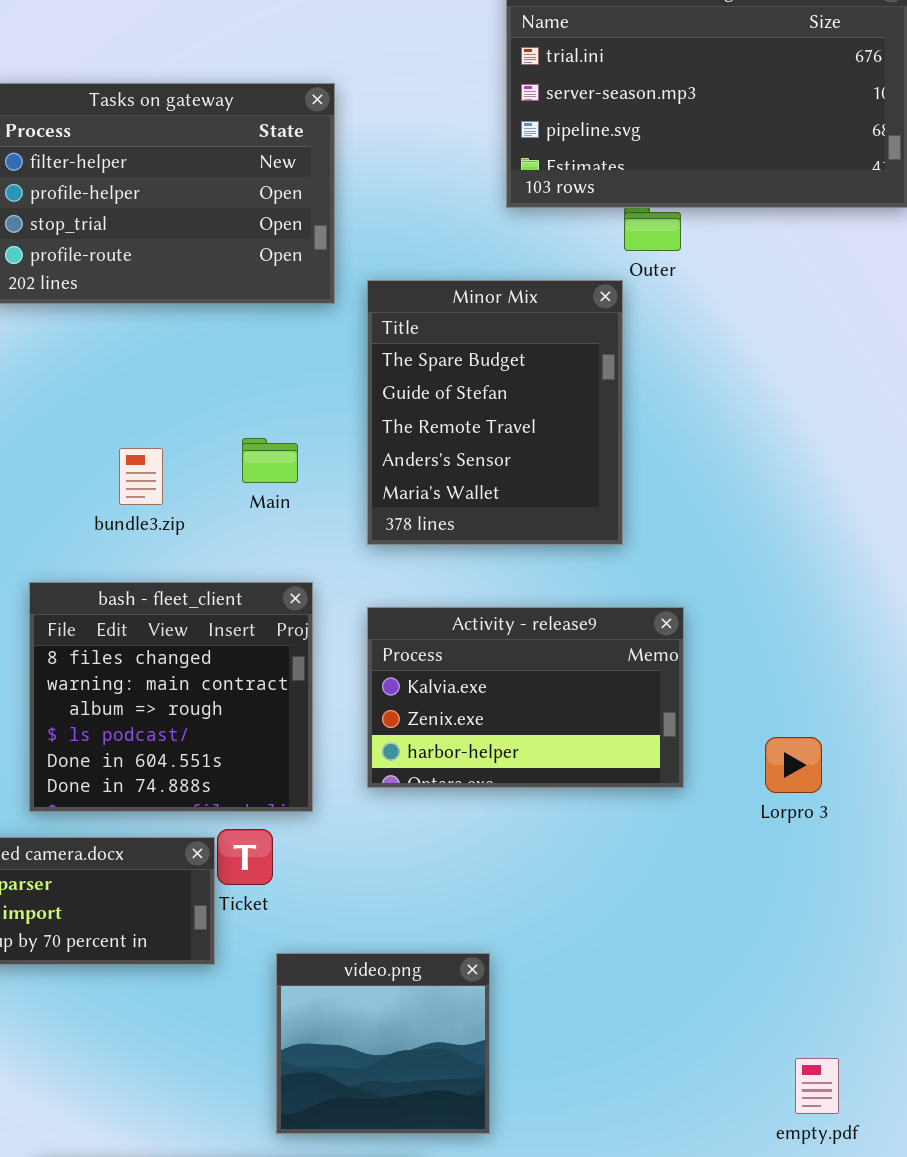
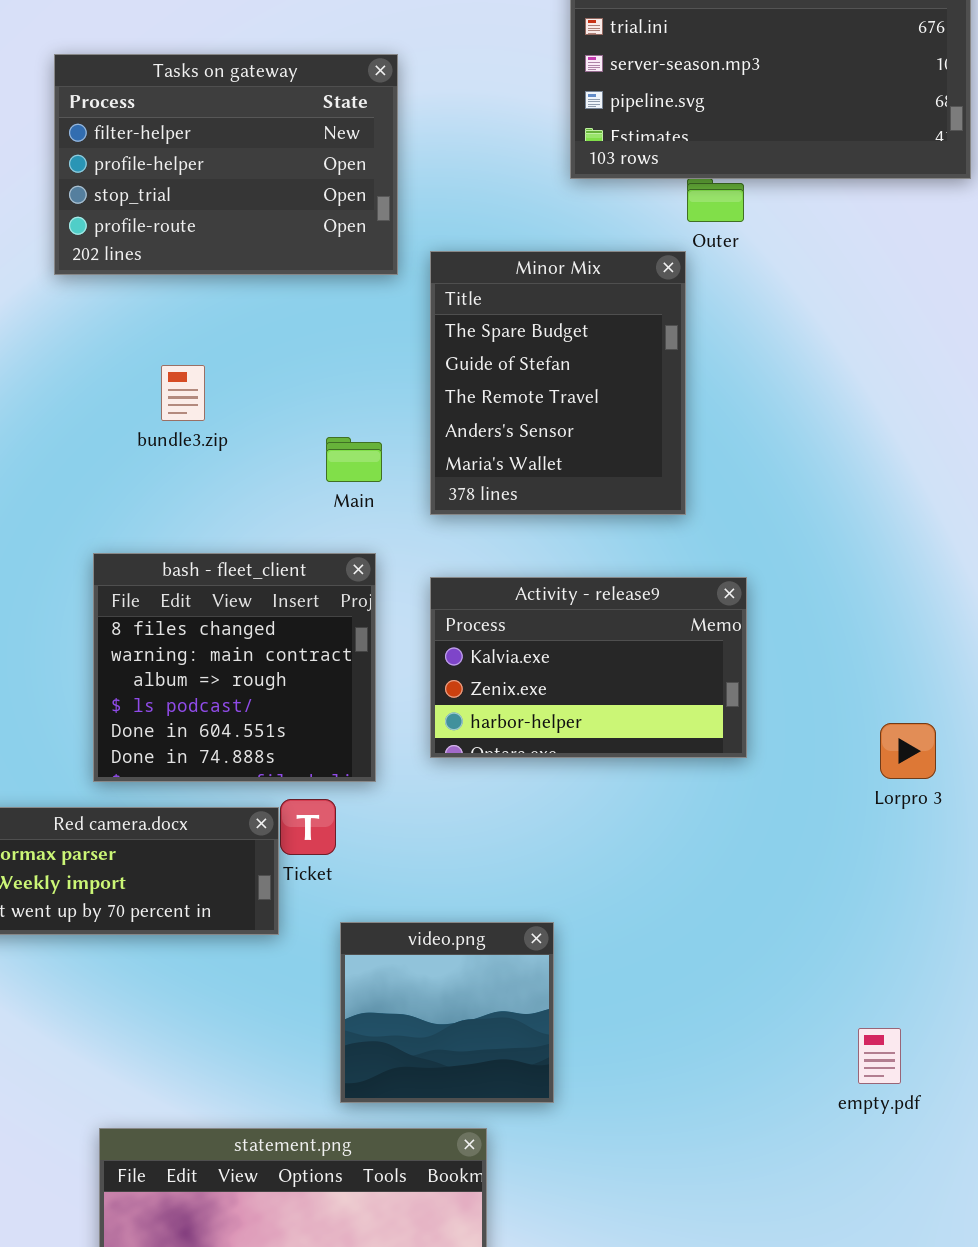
Main: [242,438,298,483] -> [326,437,382,482], moved
bundle3.zip: [119,448,163,505] -> [161,365,205,421], moved
Lorpro 3: [765,737,822,793] -> [880,723,936,779], moved

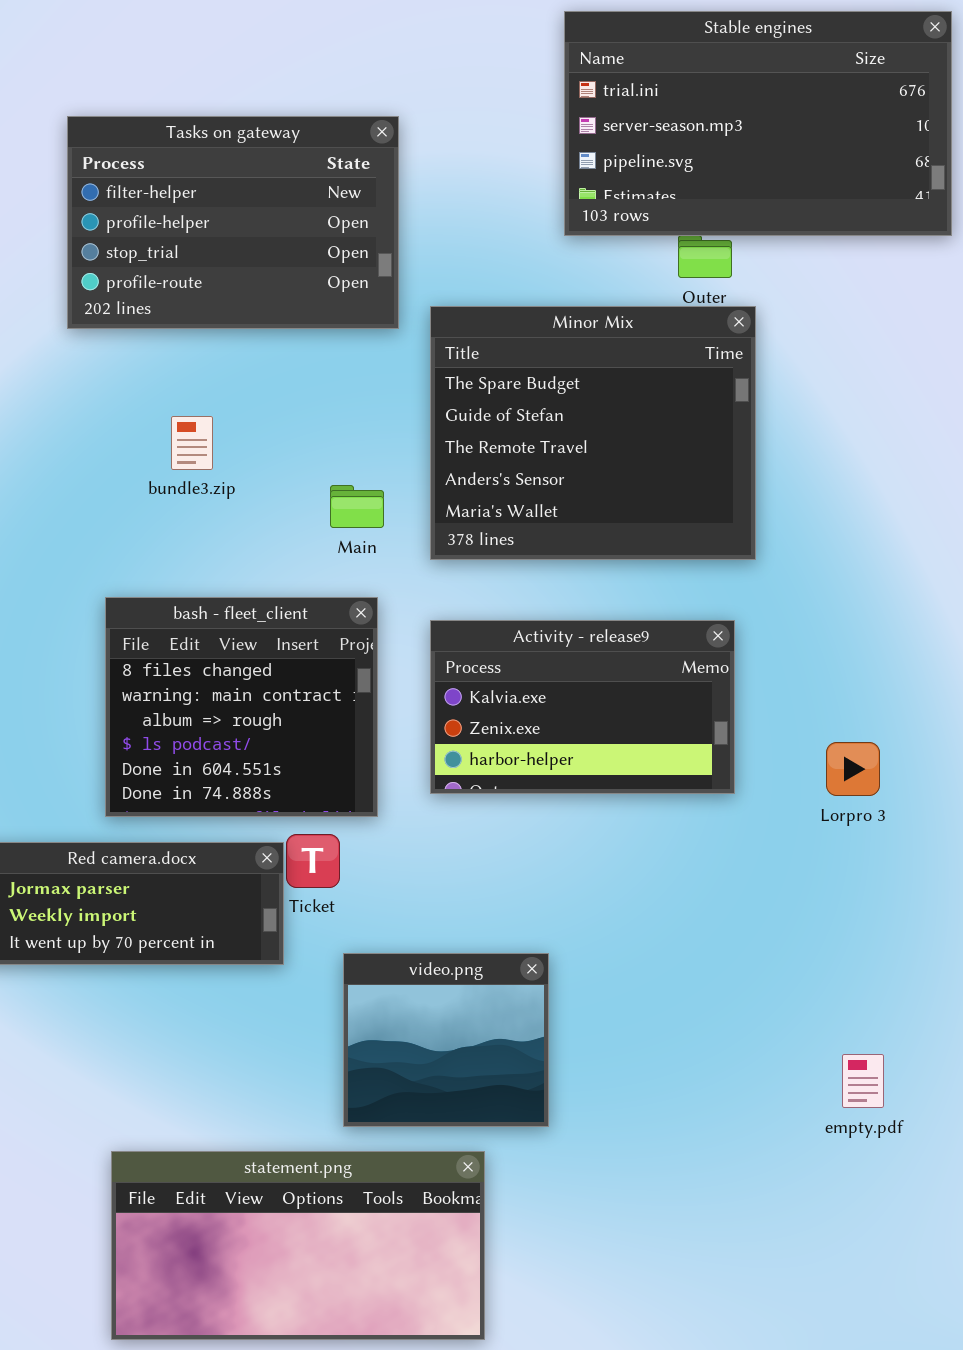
Minor Mix: [430,251,686,515] -> [430,306,756,560], resized
Lorpro 3: [880,723,936,779] -> [826,742,880,796], moved

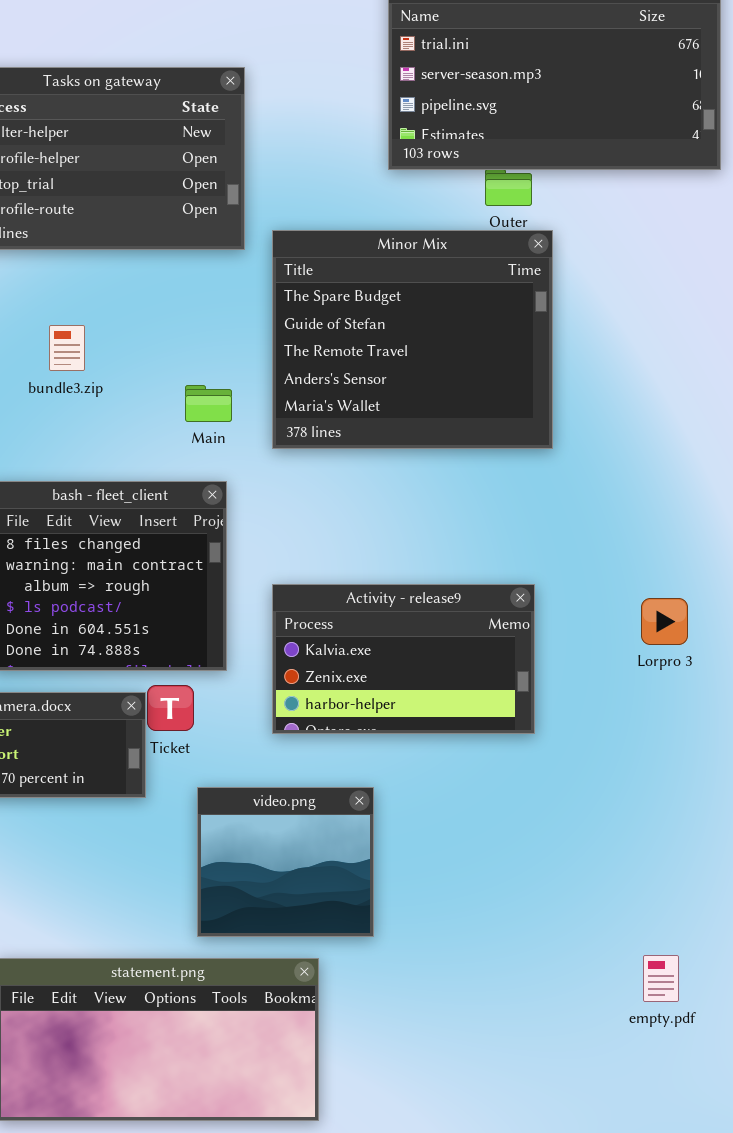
Activity - release9: [430,620,735,794] -> [272,584,535,734], moved
Lorpro 3: [826,742,880,796] -> [641,598,688,645], moved
empty.pdf: [842,1054,884,1108] -> [643,955,679,1002], moved

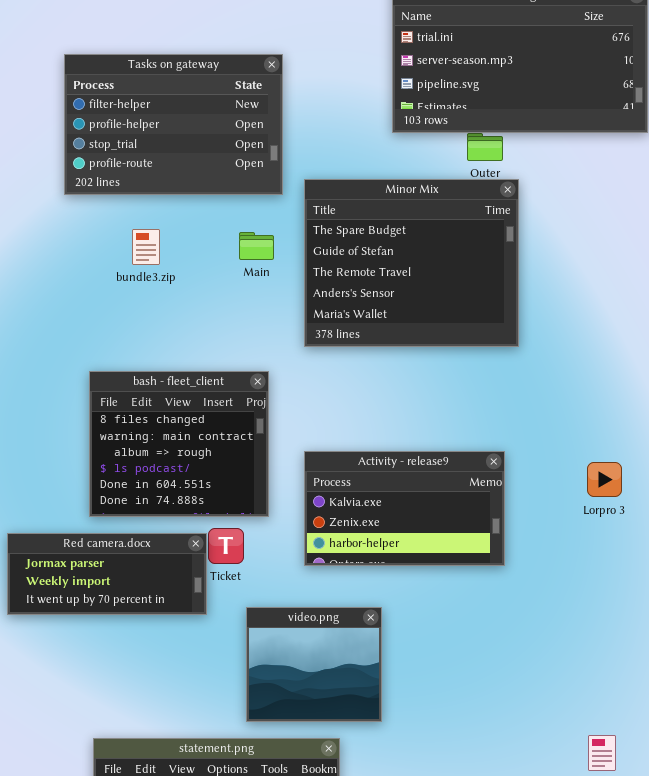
bundle3.zip: [49,325,85,371] -> [132,229,160,265], moved
Main: [185,385,232,422] -> [239,232,274,260], moved

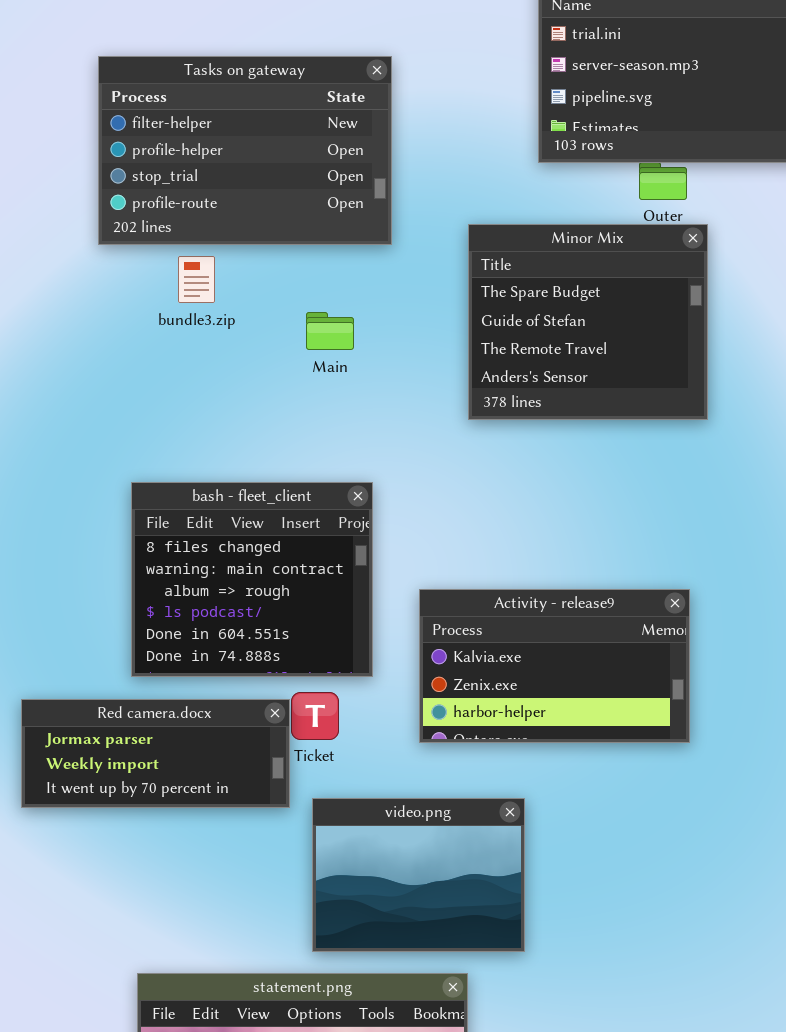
Minor Mix: [304,179,519,347] -> [468,224,708,420], resized
bundle3.zip: [132,229,160,265] -> [178,256,215,303], moved
Main: [239,232,274,260] -> [306,312,354,350], moved
video.png: [246,607,382,722] -> [312,798,525,952], resized

